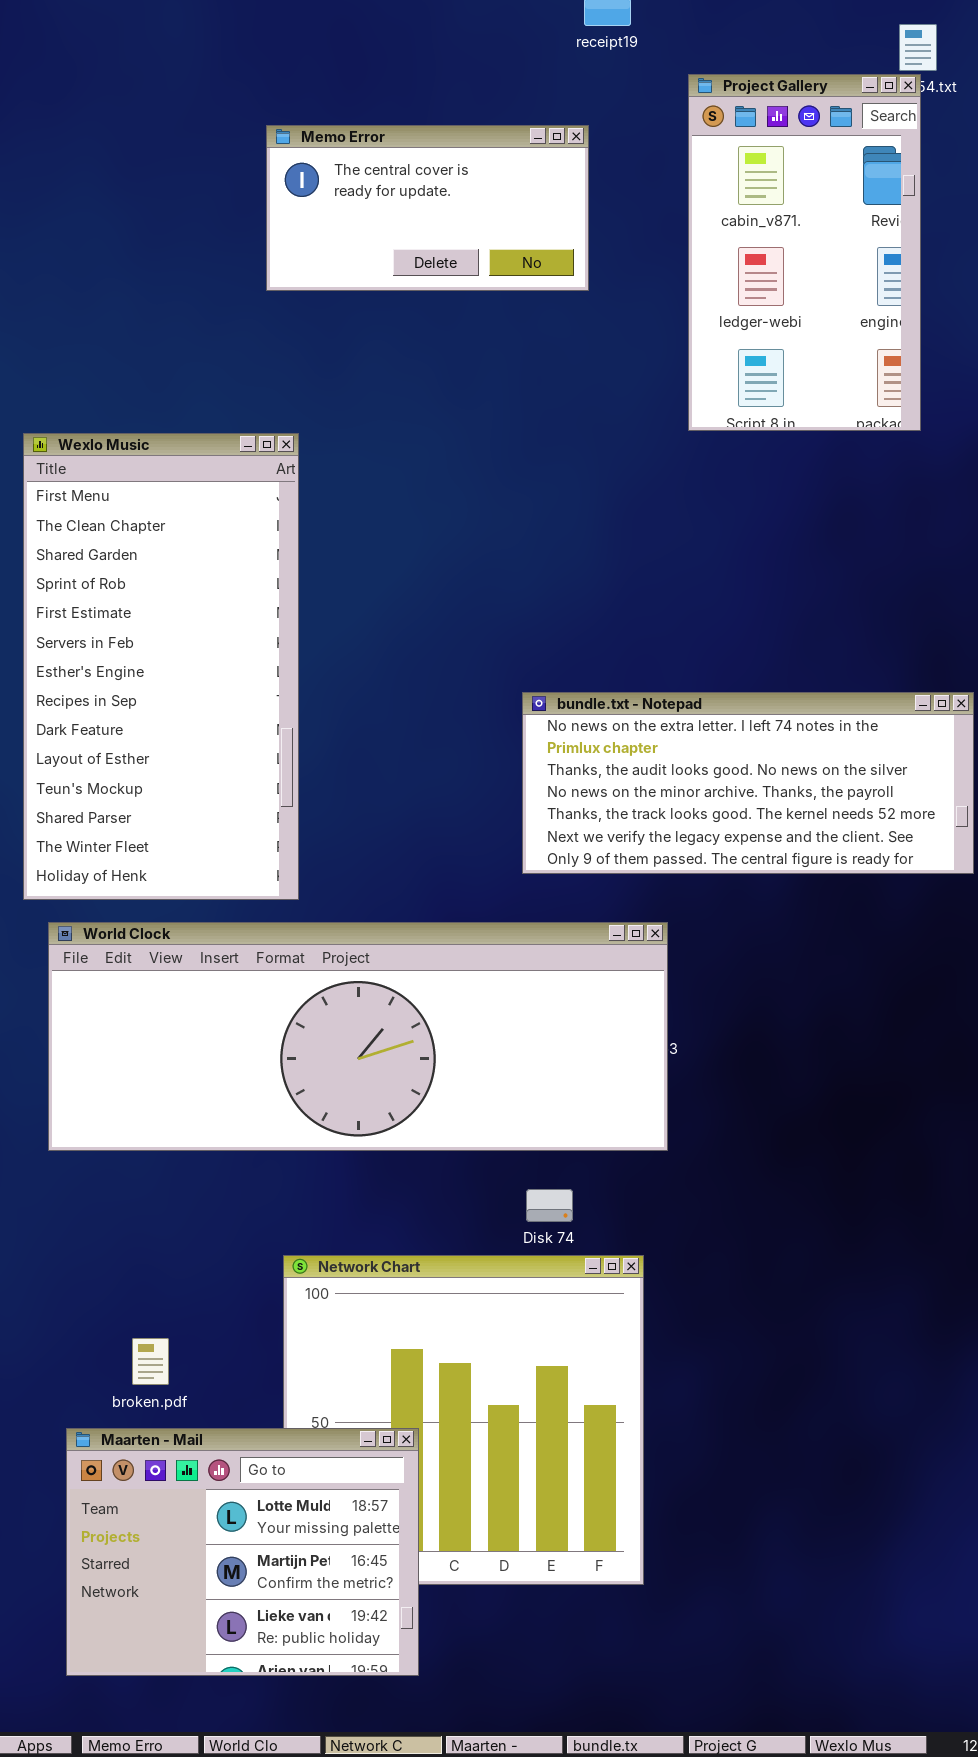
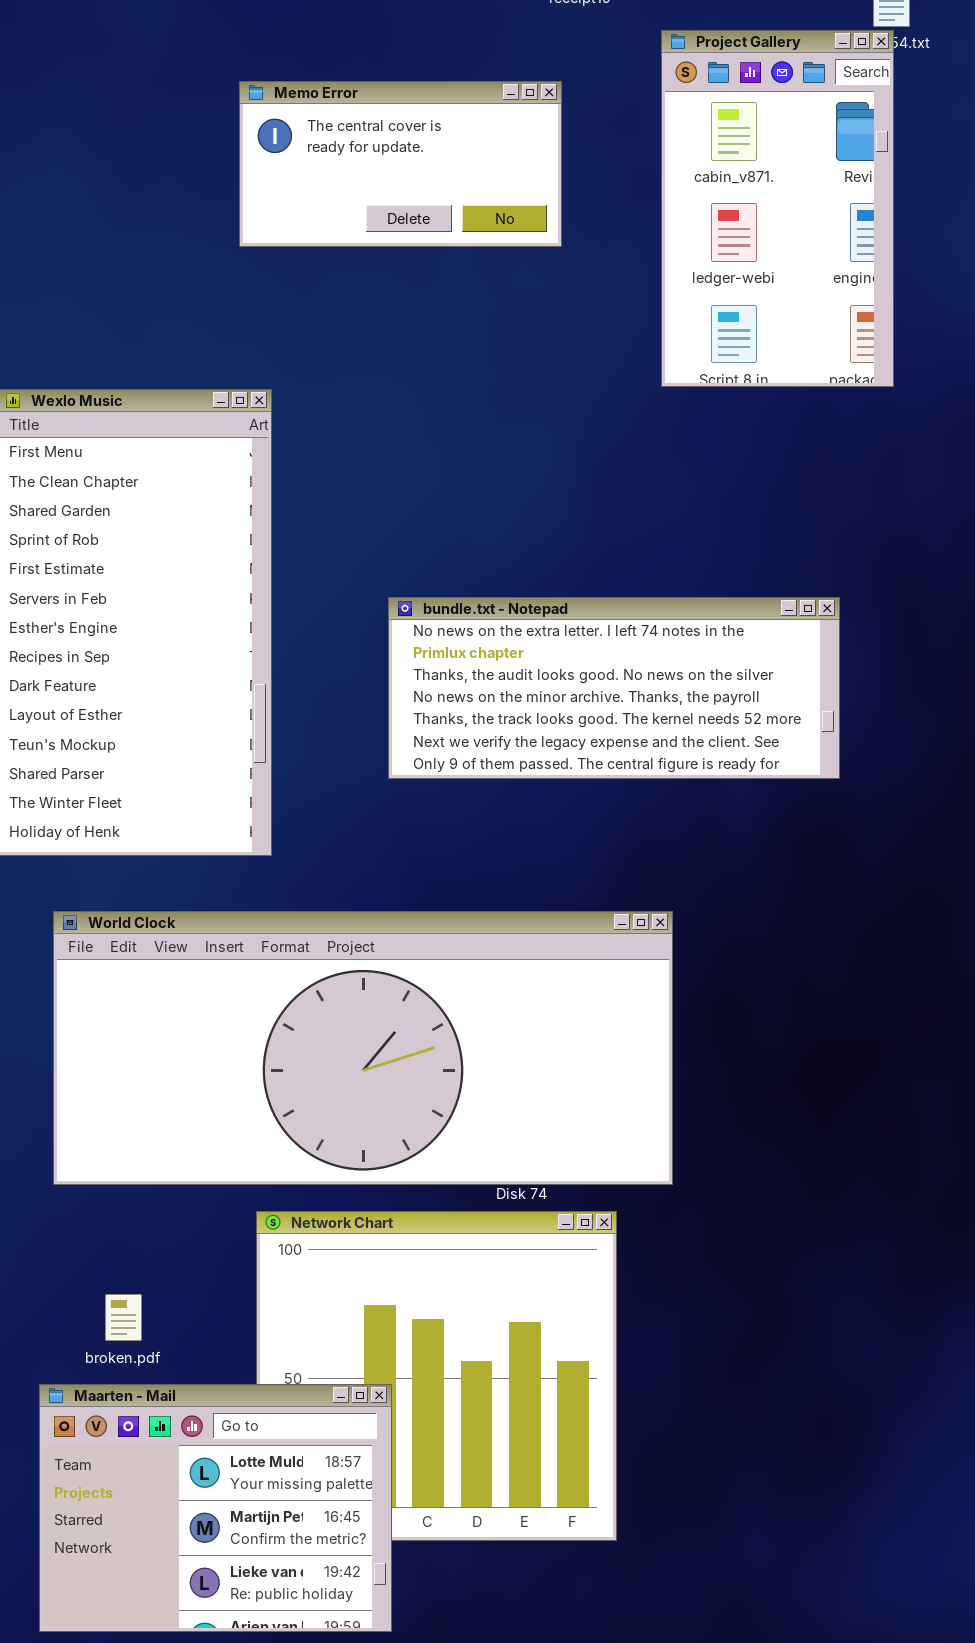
bundle.txt - Notepad: [522,692,974,874] -> [388,597,840,779], moved
World Clock: [48,922,668,1151] -> [53,911,673,1185], moved, resized

